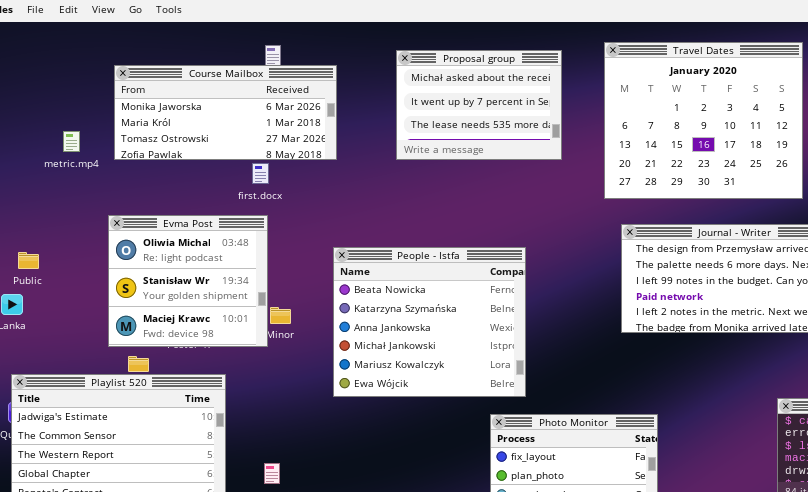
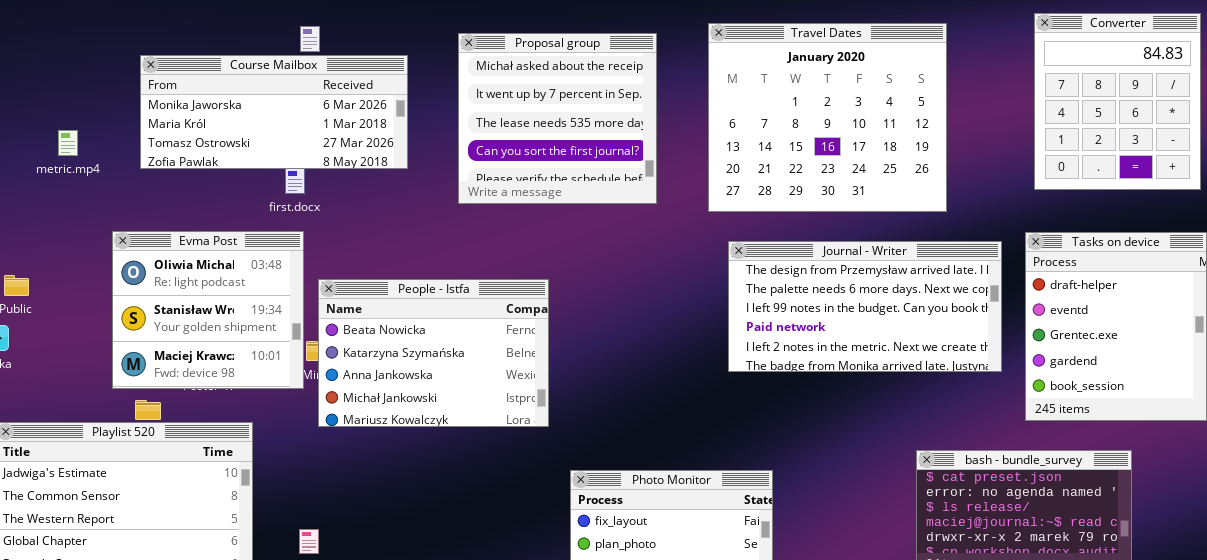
Proposal group: [396,50,562,160] -> [458,33,657,204], resized
Course Mailbox: [114,65,337,160] -> [140,55,408,169], moved
People - Istfa: [333,247,526,397] -> [318,279,549,427], moved, resized

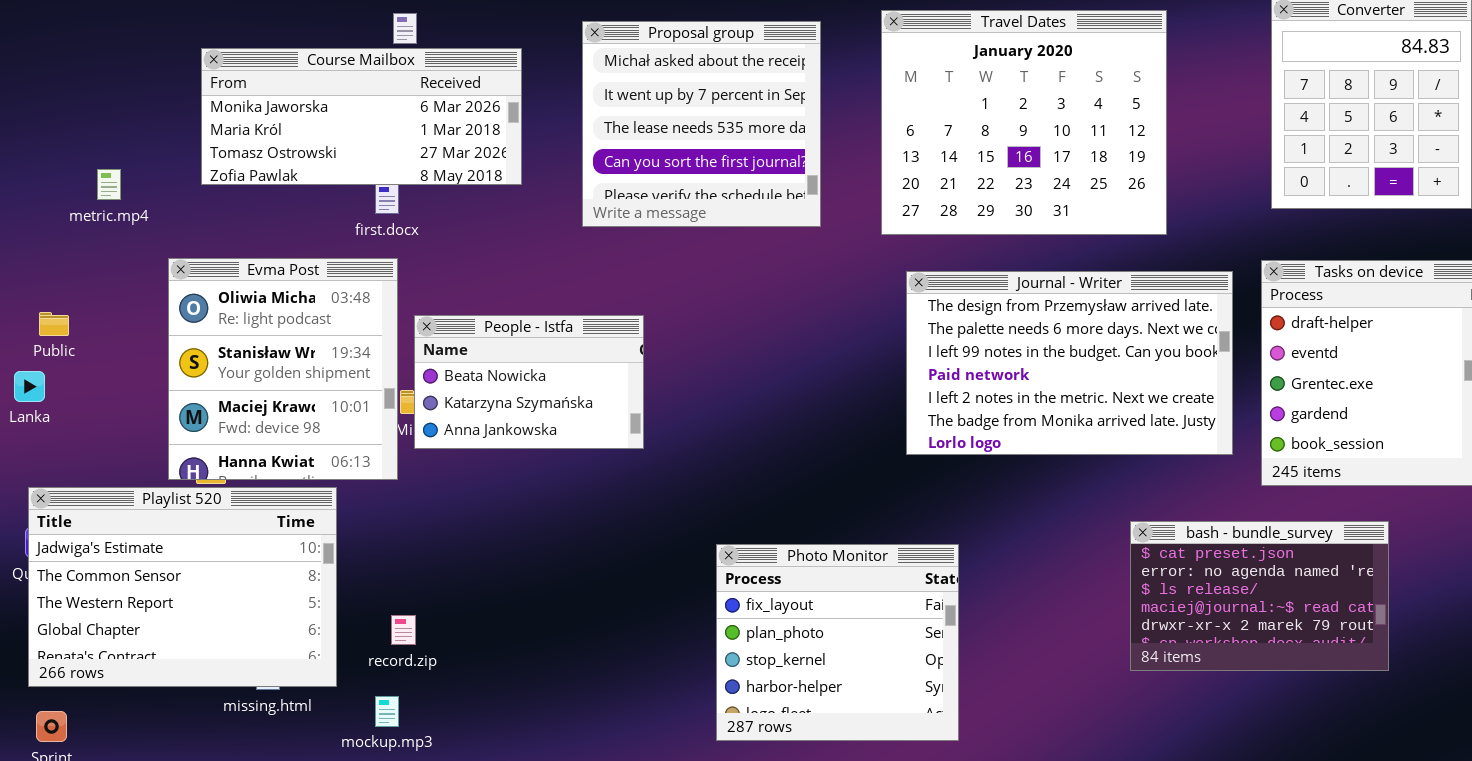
metric.mp4: [58,130,78,156] -> [97,169,121,200], moved
Evma Post: [112,231,304,389] -> [168,258,398,480], resized
Journal - Writer: [728,241,1002,372] -> [906,271,1233,455], resized
People - Istfa: [318,279,549,427] -> [414,315,644,449], resized

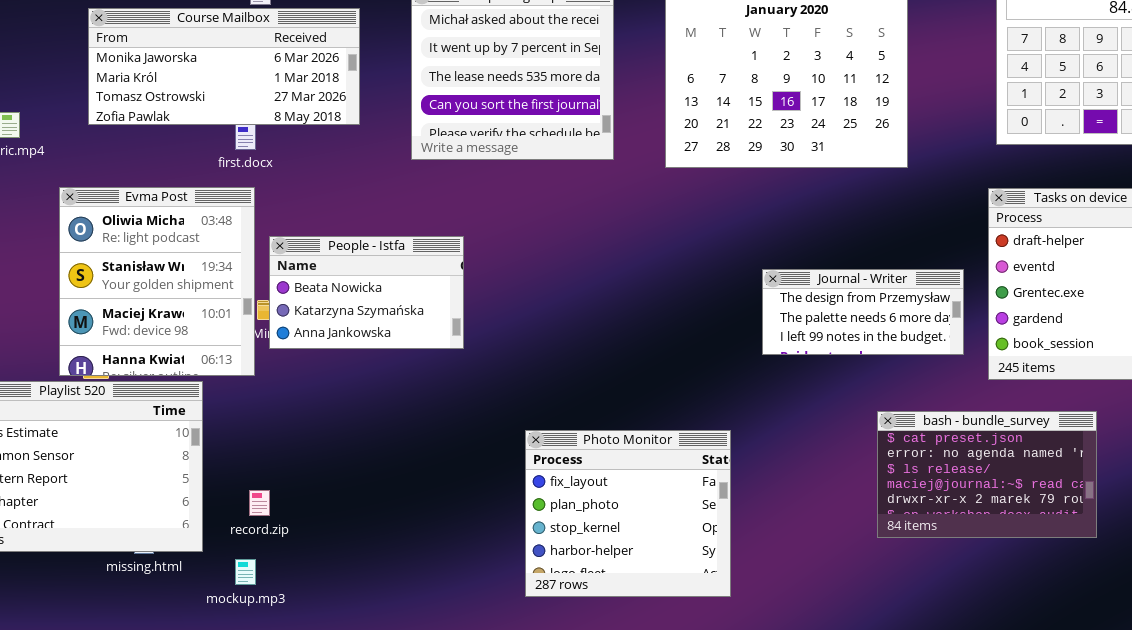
Journal - Writer: [906,271,1233,455] -> [762,269,964,355], resized

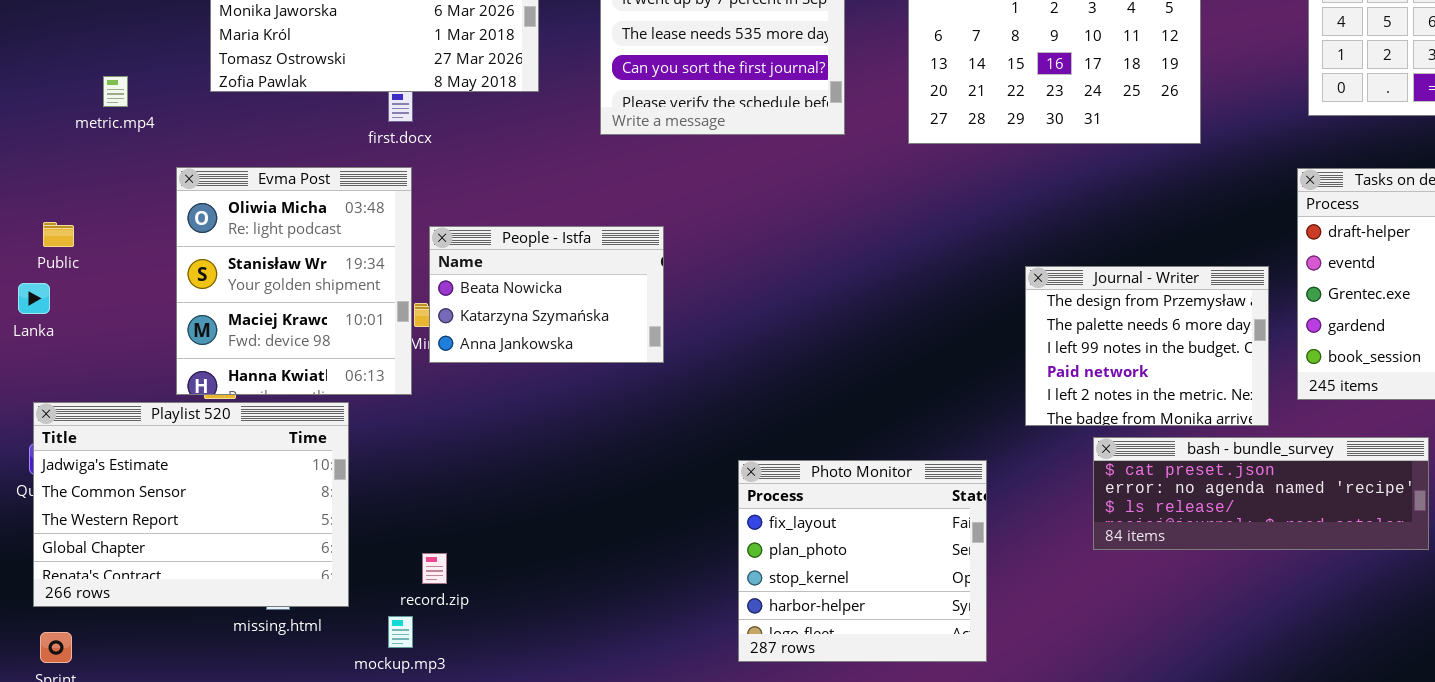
Journal - Writer: [762,269,964,355] -> [1025,266,1269,426], resized
bash - bundle_survey: [877,411,1097,538] -> [1093,437,1429,550], resized
record.zip: [249,490,270,516] -> [422,553,447,584], moved

